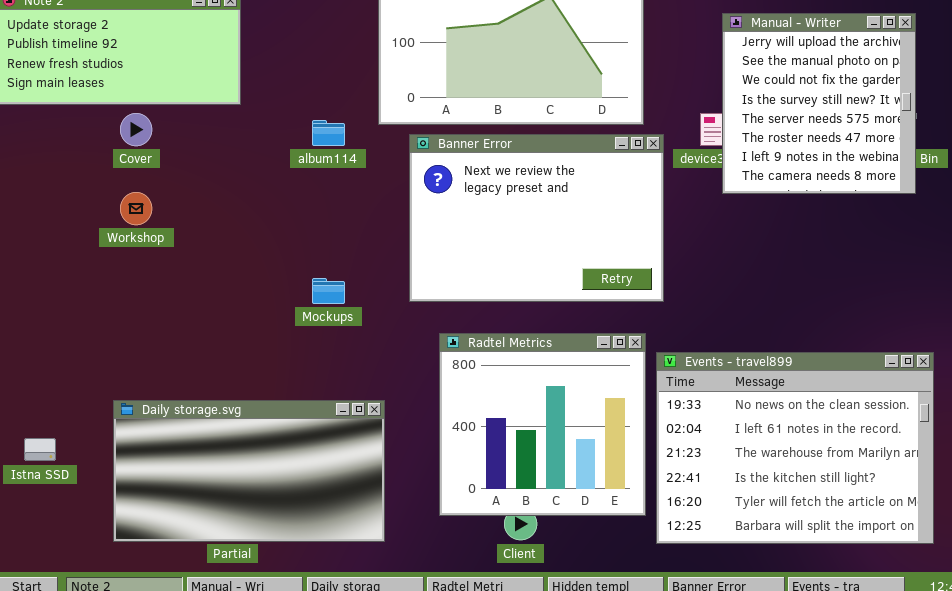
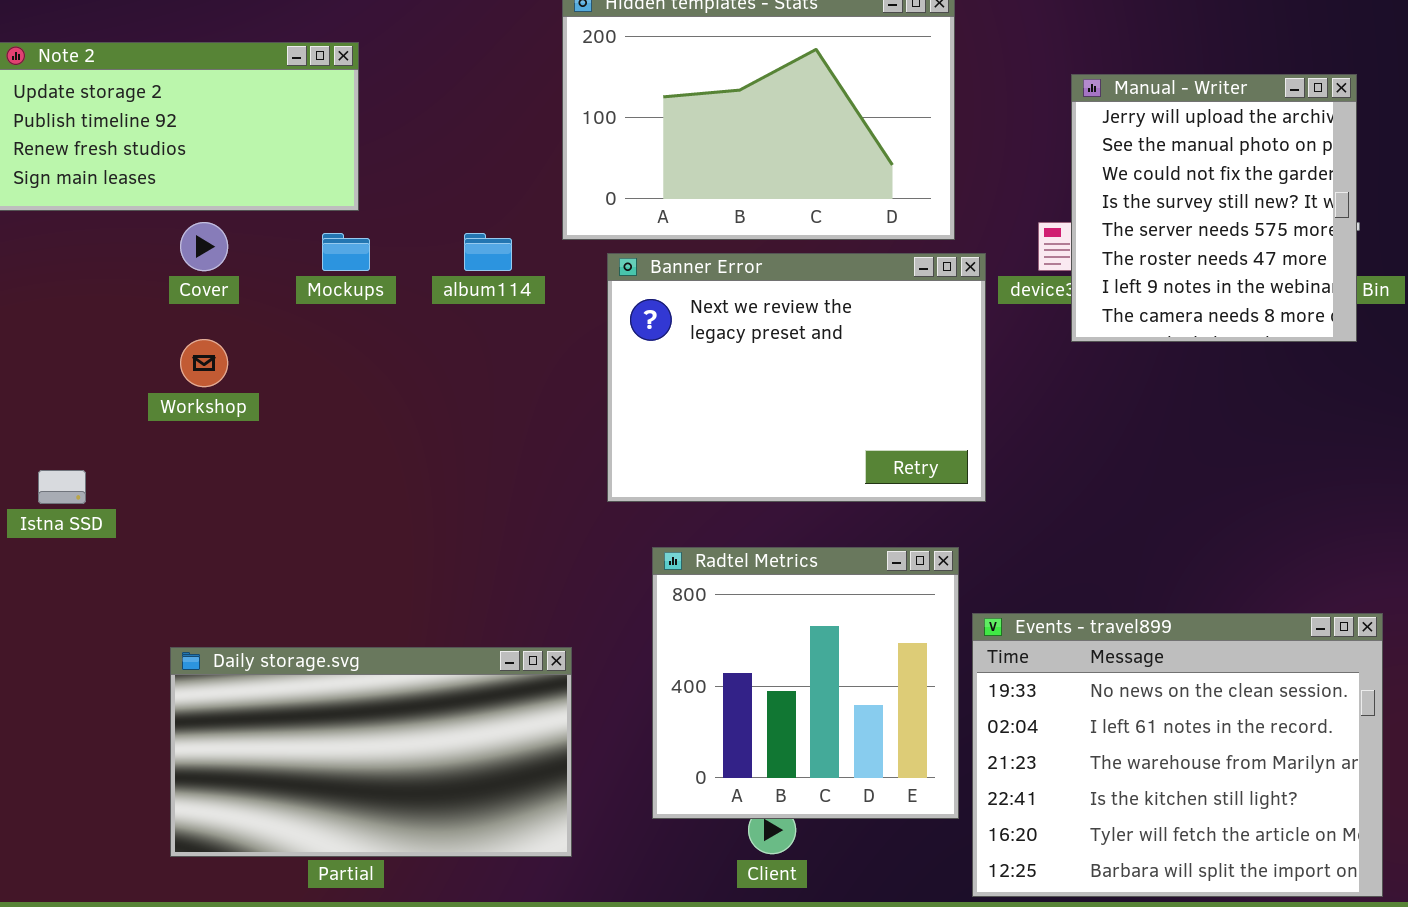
Mockups: [312,278,345,304] -> [322,233,370,271], moved
Events - travel899: [656,352,934,544] -> [972,613,1383,897], moved
Istna SSD: [24,438,56,461] -> [38,470,86,504], moved

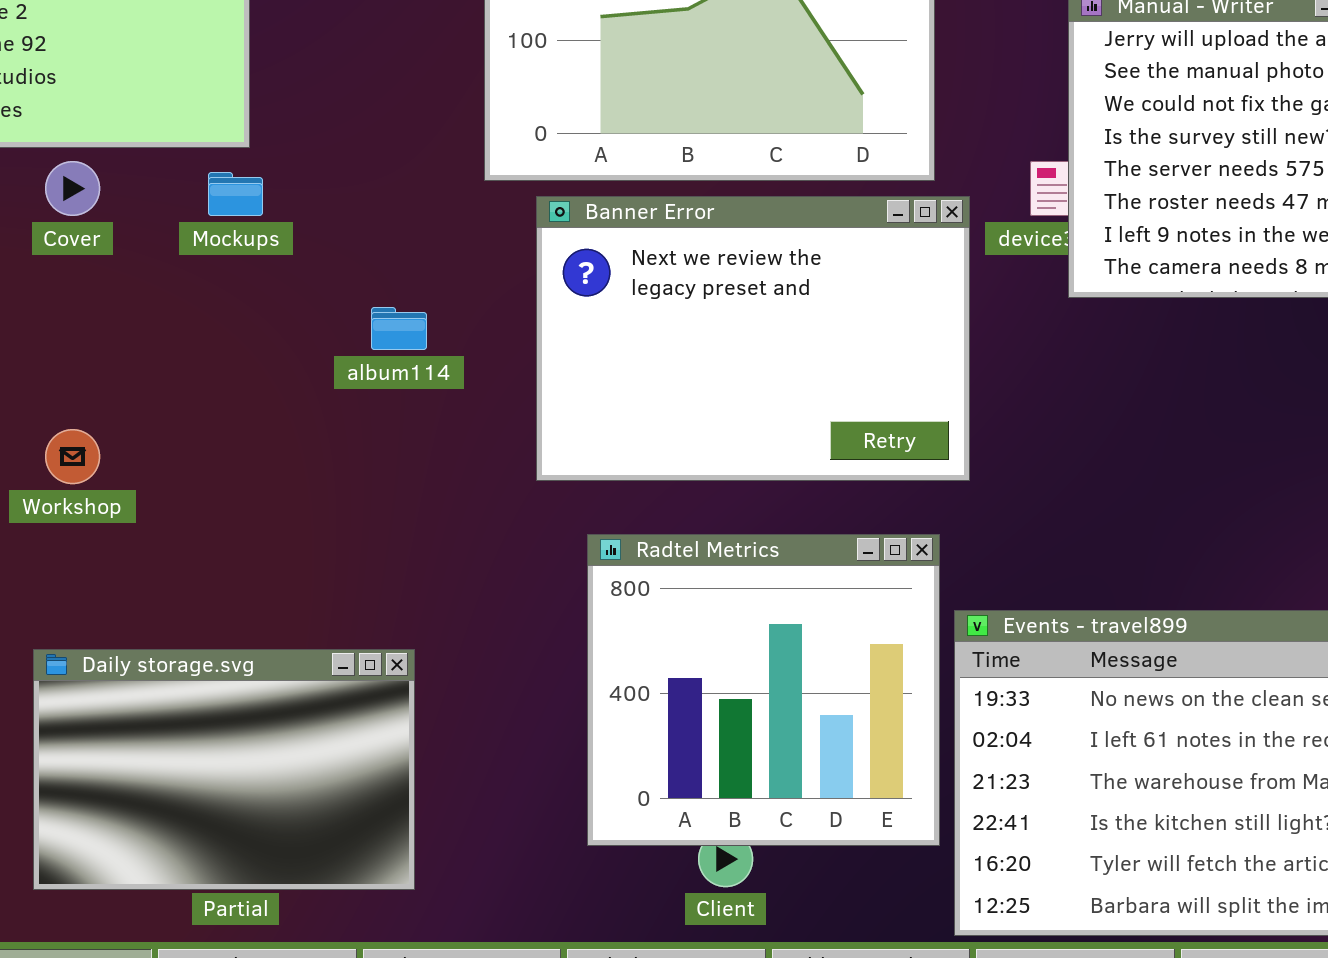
album114: [464,233,512,271] -> [371,307,427,350], moved
Workshop: [180,339,228,387] -> [45,429,100,484], moved
Daily storage.svg: [170,647,572,857] -> [33,649,415,890], resized

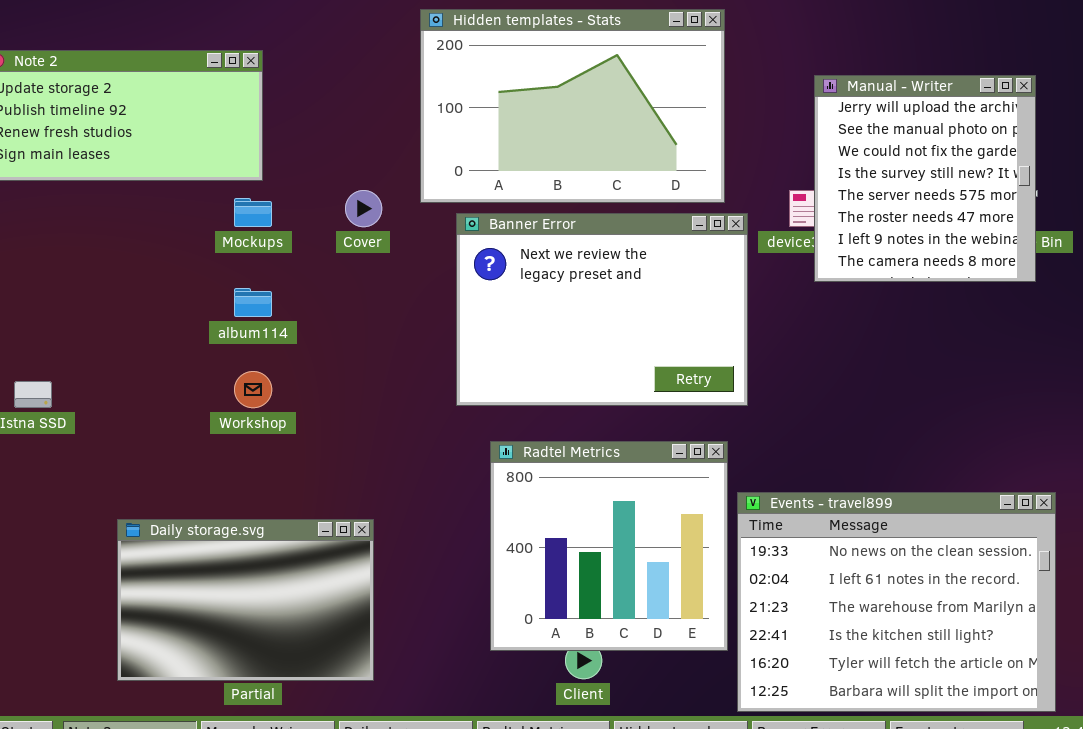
Cover: [45,161,100,216] -> [345,190,382,227], moved
album114: [371,307,427,350] -> [234,288,272,317], moved
Workshop: [45,429,100,484] -> [234,371,272,408], moved

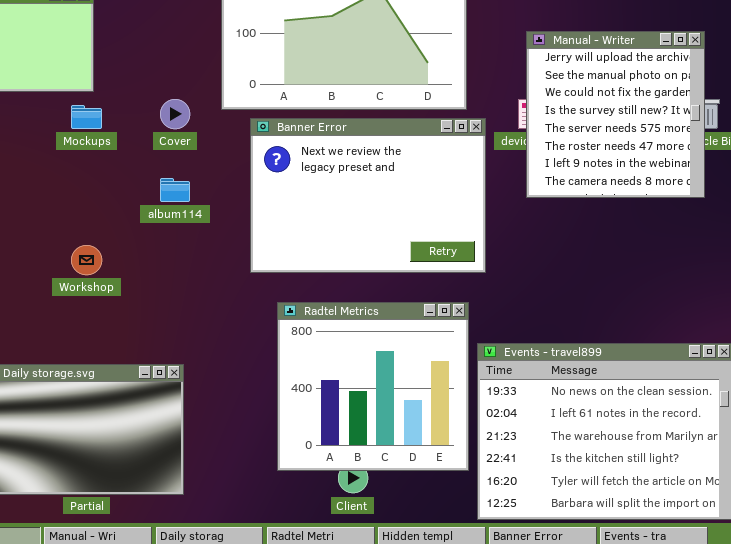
Manual - Writer: [814,75,1036,282] -> [526,31,705,198], moved
album114: [234,288,272,317] -> [160,178,190,202], moved

